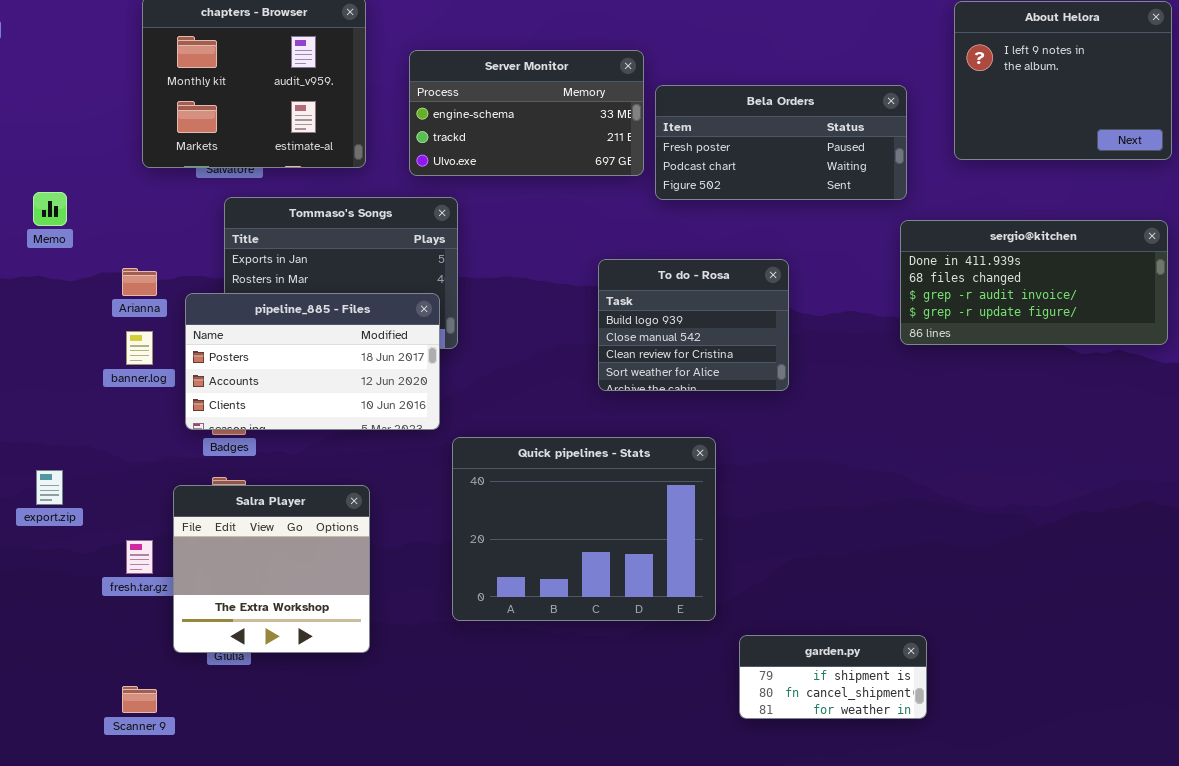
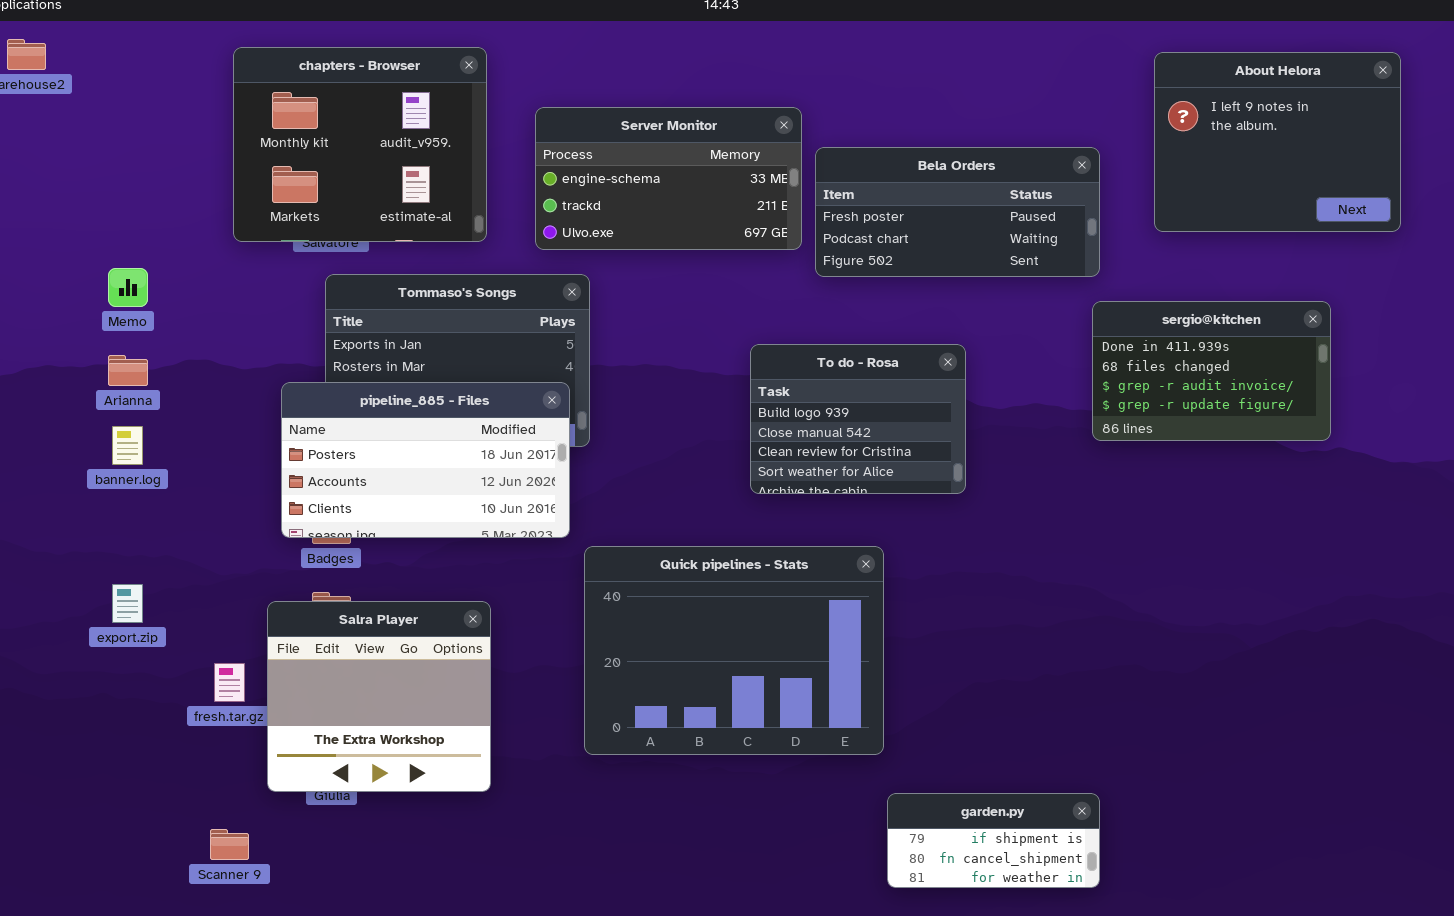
sergio@kitchen: [900,220,1168,345] -> [1092,301,1331,441], resized
Arianna: [122,268,157,296] -> [108,355,148,386], moved
banner.log: [126,331,153,365] -> [112,426,143,465], moved
garden.py: [739,635,927,719] -> [887,793,1100,888], moved

